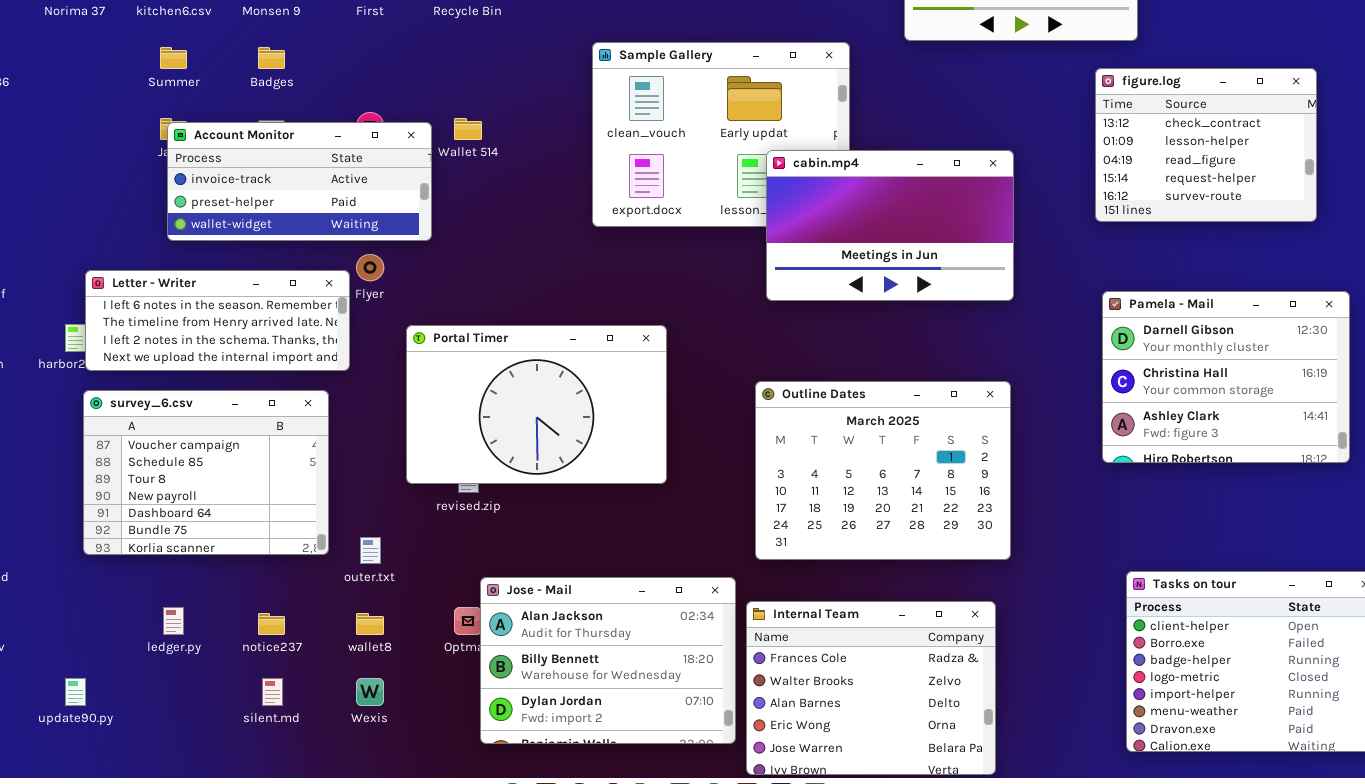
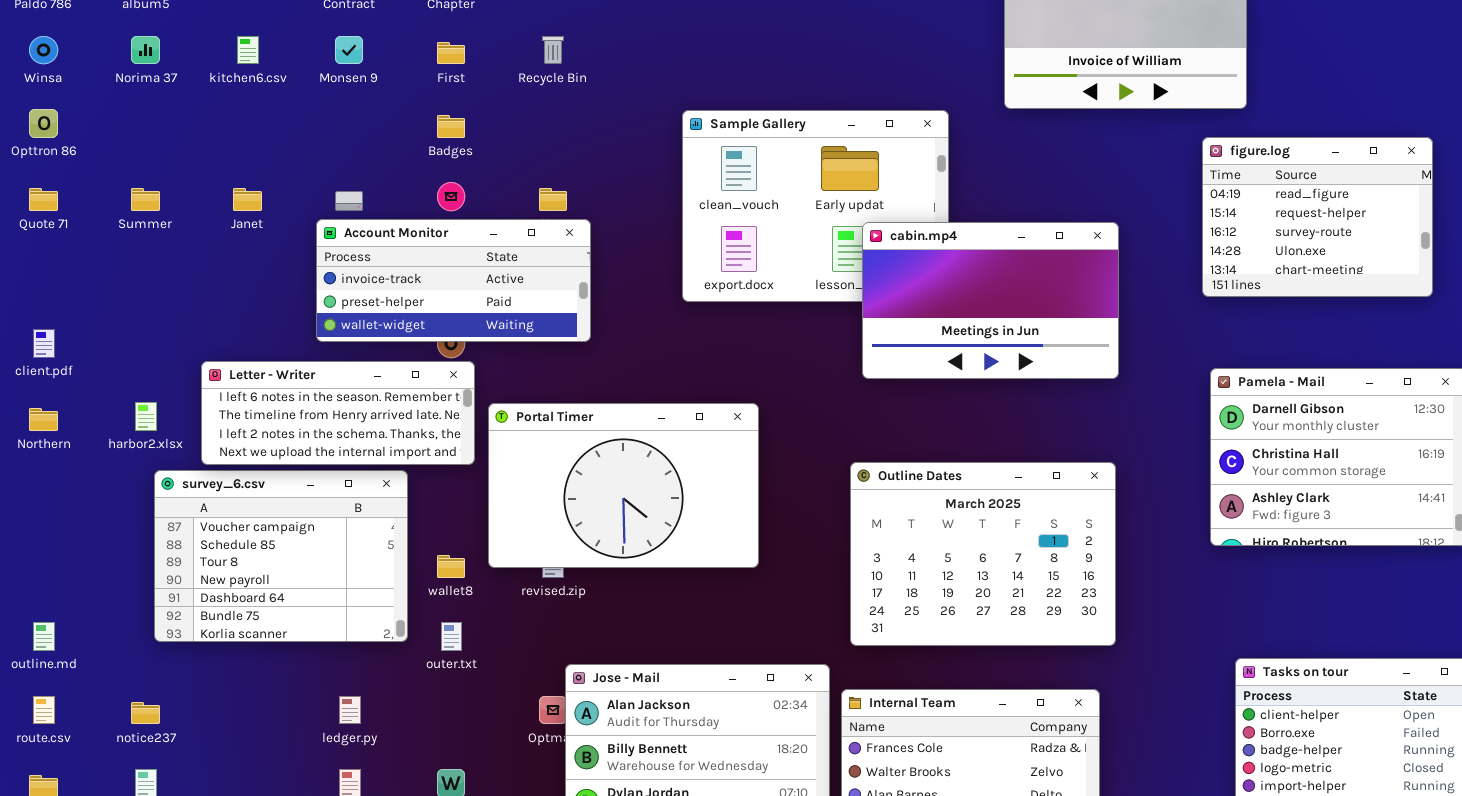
Summer: [160,47,187,69] -> [131,188,160,211], moved
Badges: [258,47,285,69] -> [437,115,465,138], moved
figure.log: [1095,68,1317,222] -> [1202,137,1433,297], scrolled down 2 rows
Account Monitor: [167,122,432,241] -> [316,219,591,342], moved
Letter - Writer: [85,270,350,371] -> [201,361,475,465], moved
ledger.py: [163,607,184,635] -> [339,696,361,724], moved
notice237: [258,613,285,635] -> [131,702,160,724], moved
wallet8: [356,613,384,635] -> [437,555,465,578], moved

